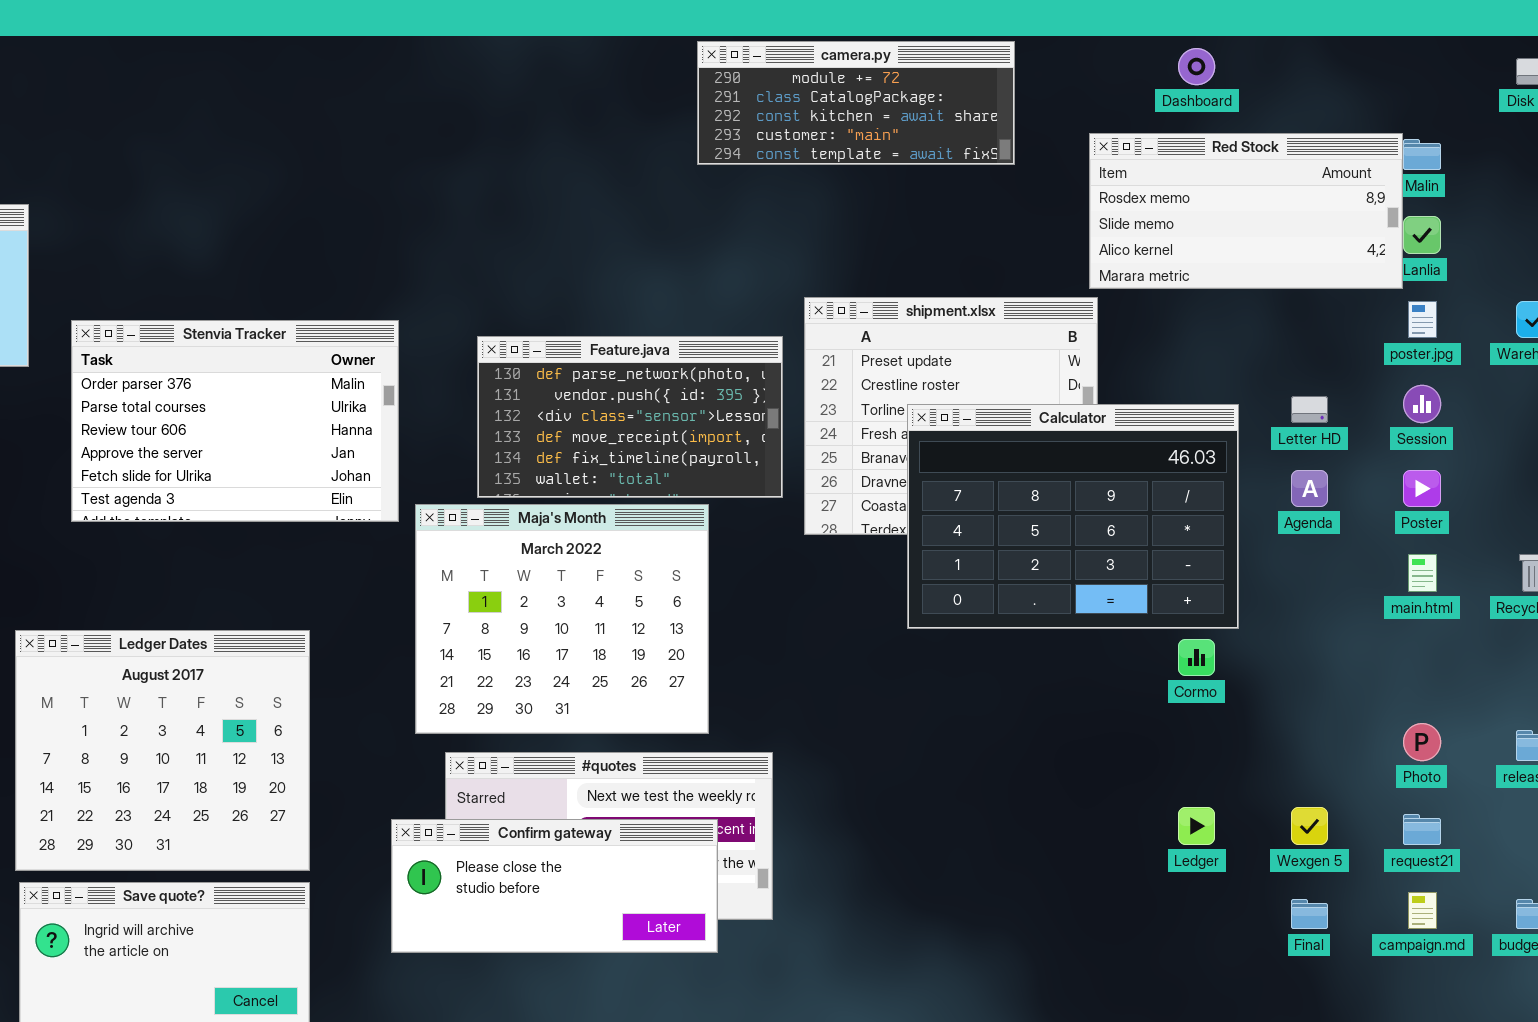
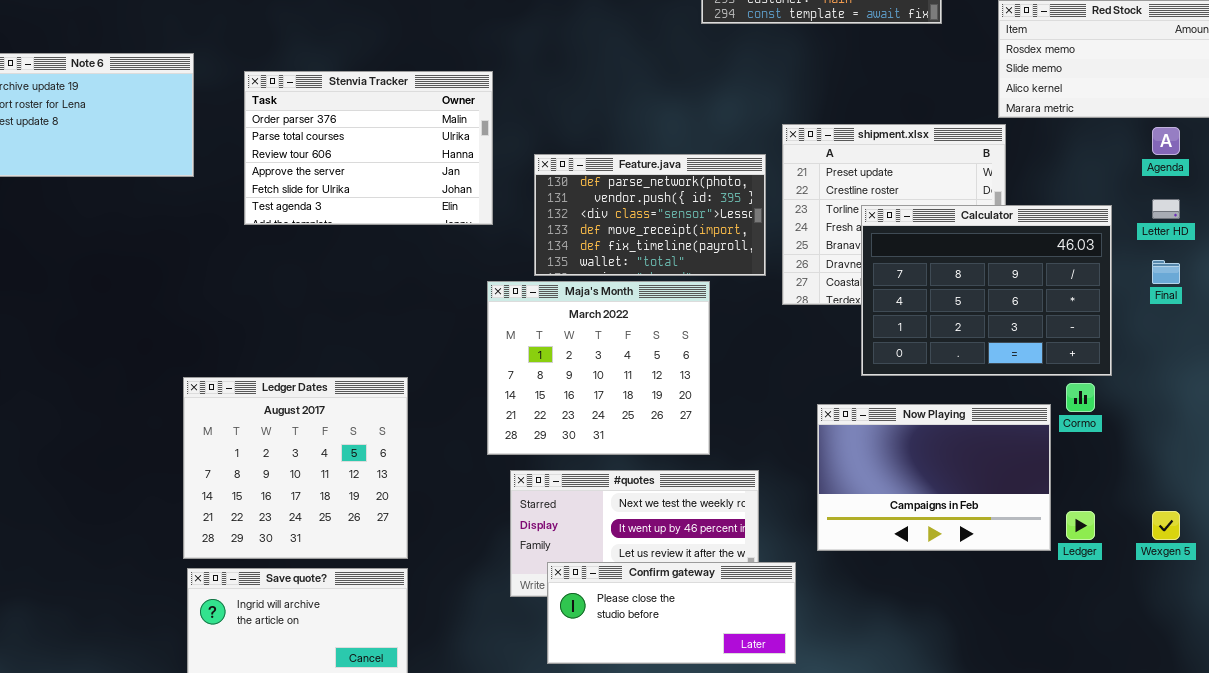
Stenvia Tracker: [71,320,399,522] -> [244,71,493,225], moved
Agenda: [1291,470,1328,507] -> [1152,127,1180,155], moved
Now Playing: none -> [817,404,1051,551], opened
Confirm gateway: [391,819,718,953] -> [547,562,796,664], moved
Final: [1291,899,1328,929] -> [1152,260,1180,284], moved

